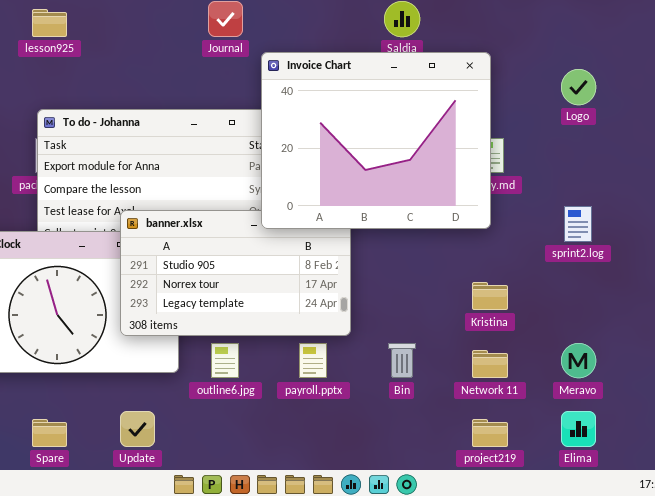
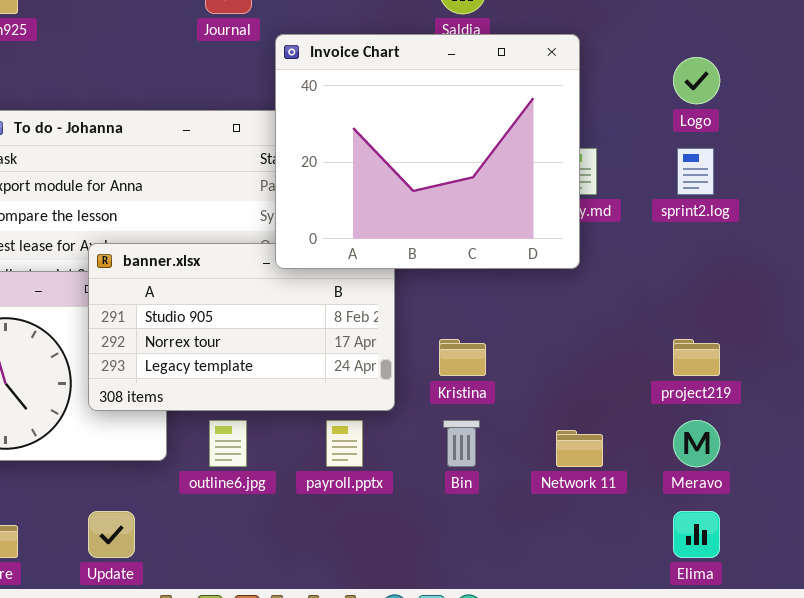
sprint2.log: [564,206,592,242] -> [677,148,714,195], moved
Kristina: [472,282,508,310] -> [439,339,486,376], moved
project219: [472,419,508,447] -> [673,339,720,376], moved

